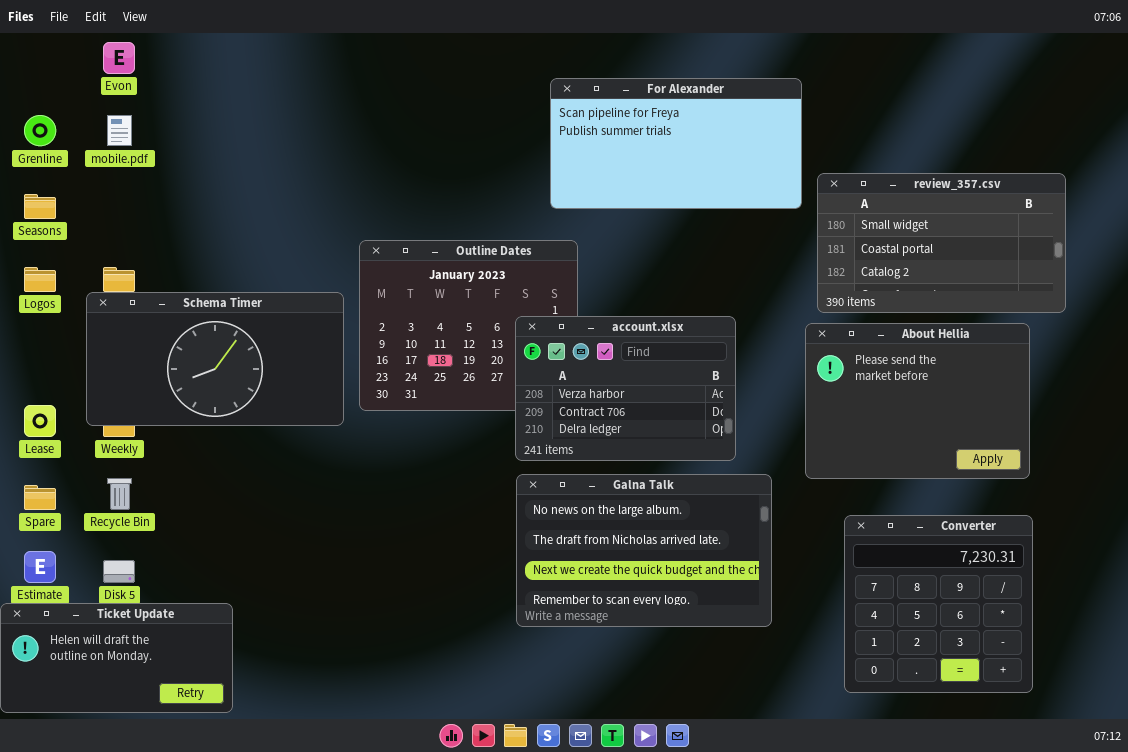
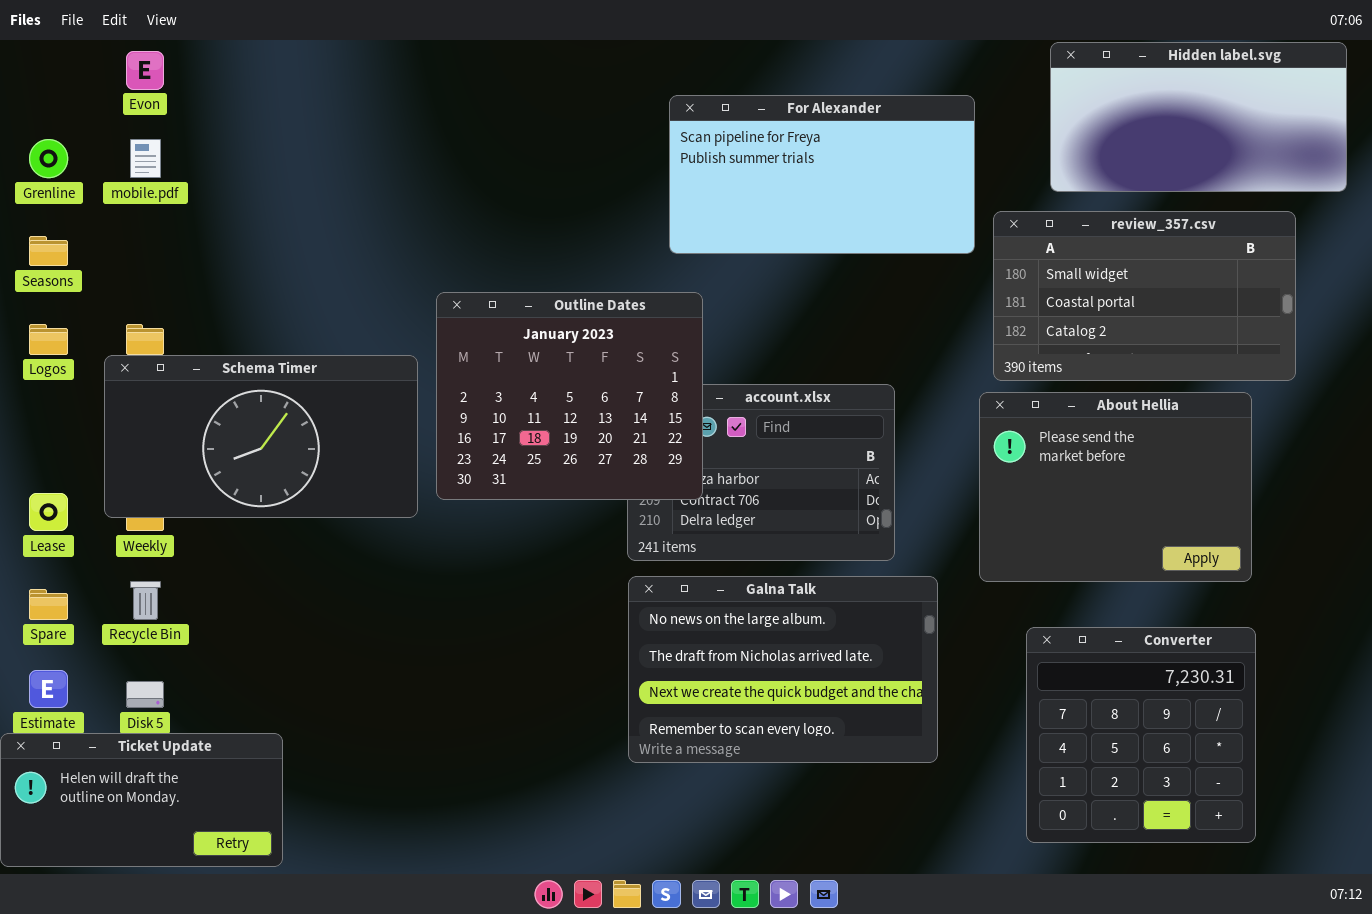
Hidden label.svg: none -> [1050,42,1347,192], opened
Outline Dates: [359,240,578,411] -> [436,292,703,500], raised

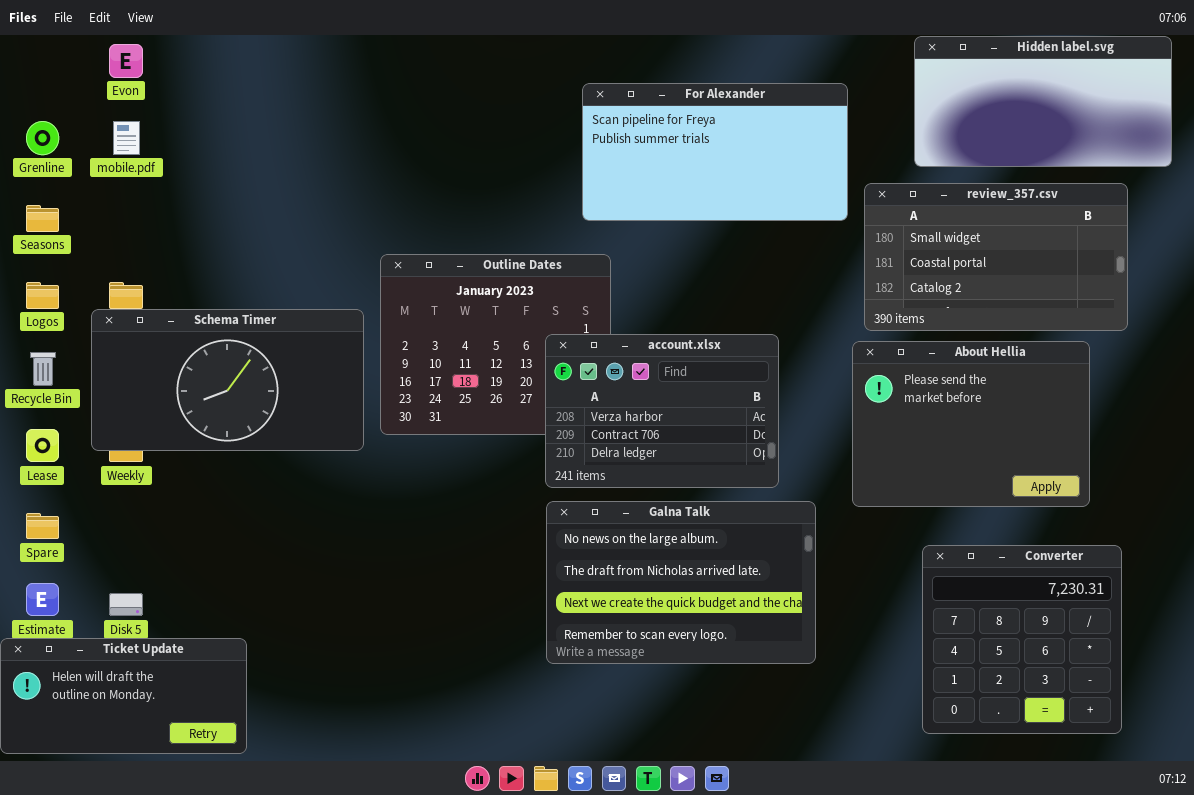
account.xlsx: [627,384,895,561] -> [545,334,779,488], raised
Recycle Bin: [130,581,161,620] -> [30,352,56,386], moved
Converter: [1026,627,1256,843] -> [922,545,1122,734], moved

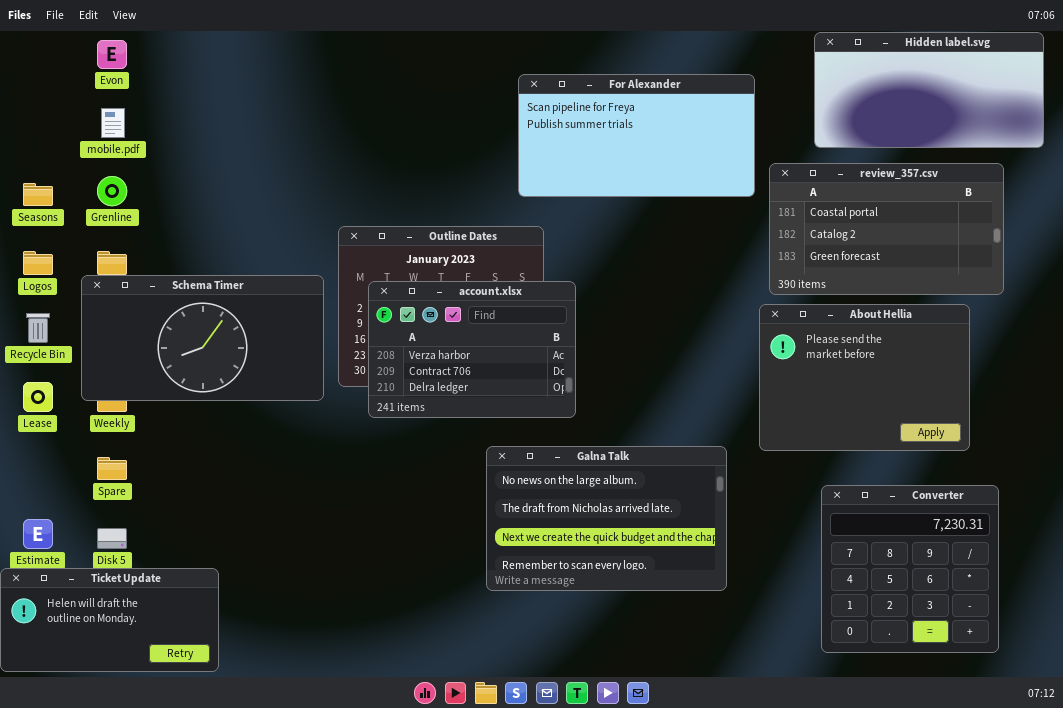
Grenline: [26,121,59,155] -> [97,176,127,206], moved
review_357.csv: [864,183,1128,331] -> [769,163,1004,295], scrolled down 1 row
account.xlsx: [545,334,779,488] -> [368,281,576,418], moved
Spare: [26,513,59,539] -> [97,457,127,480], moved

